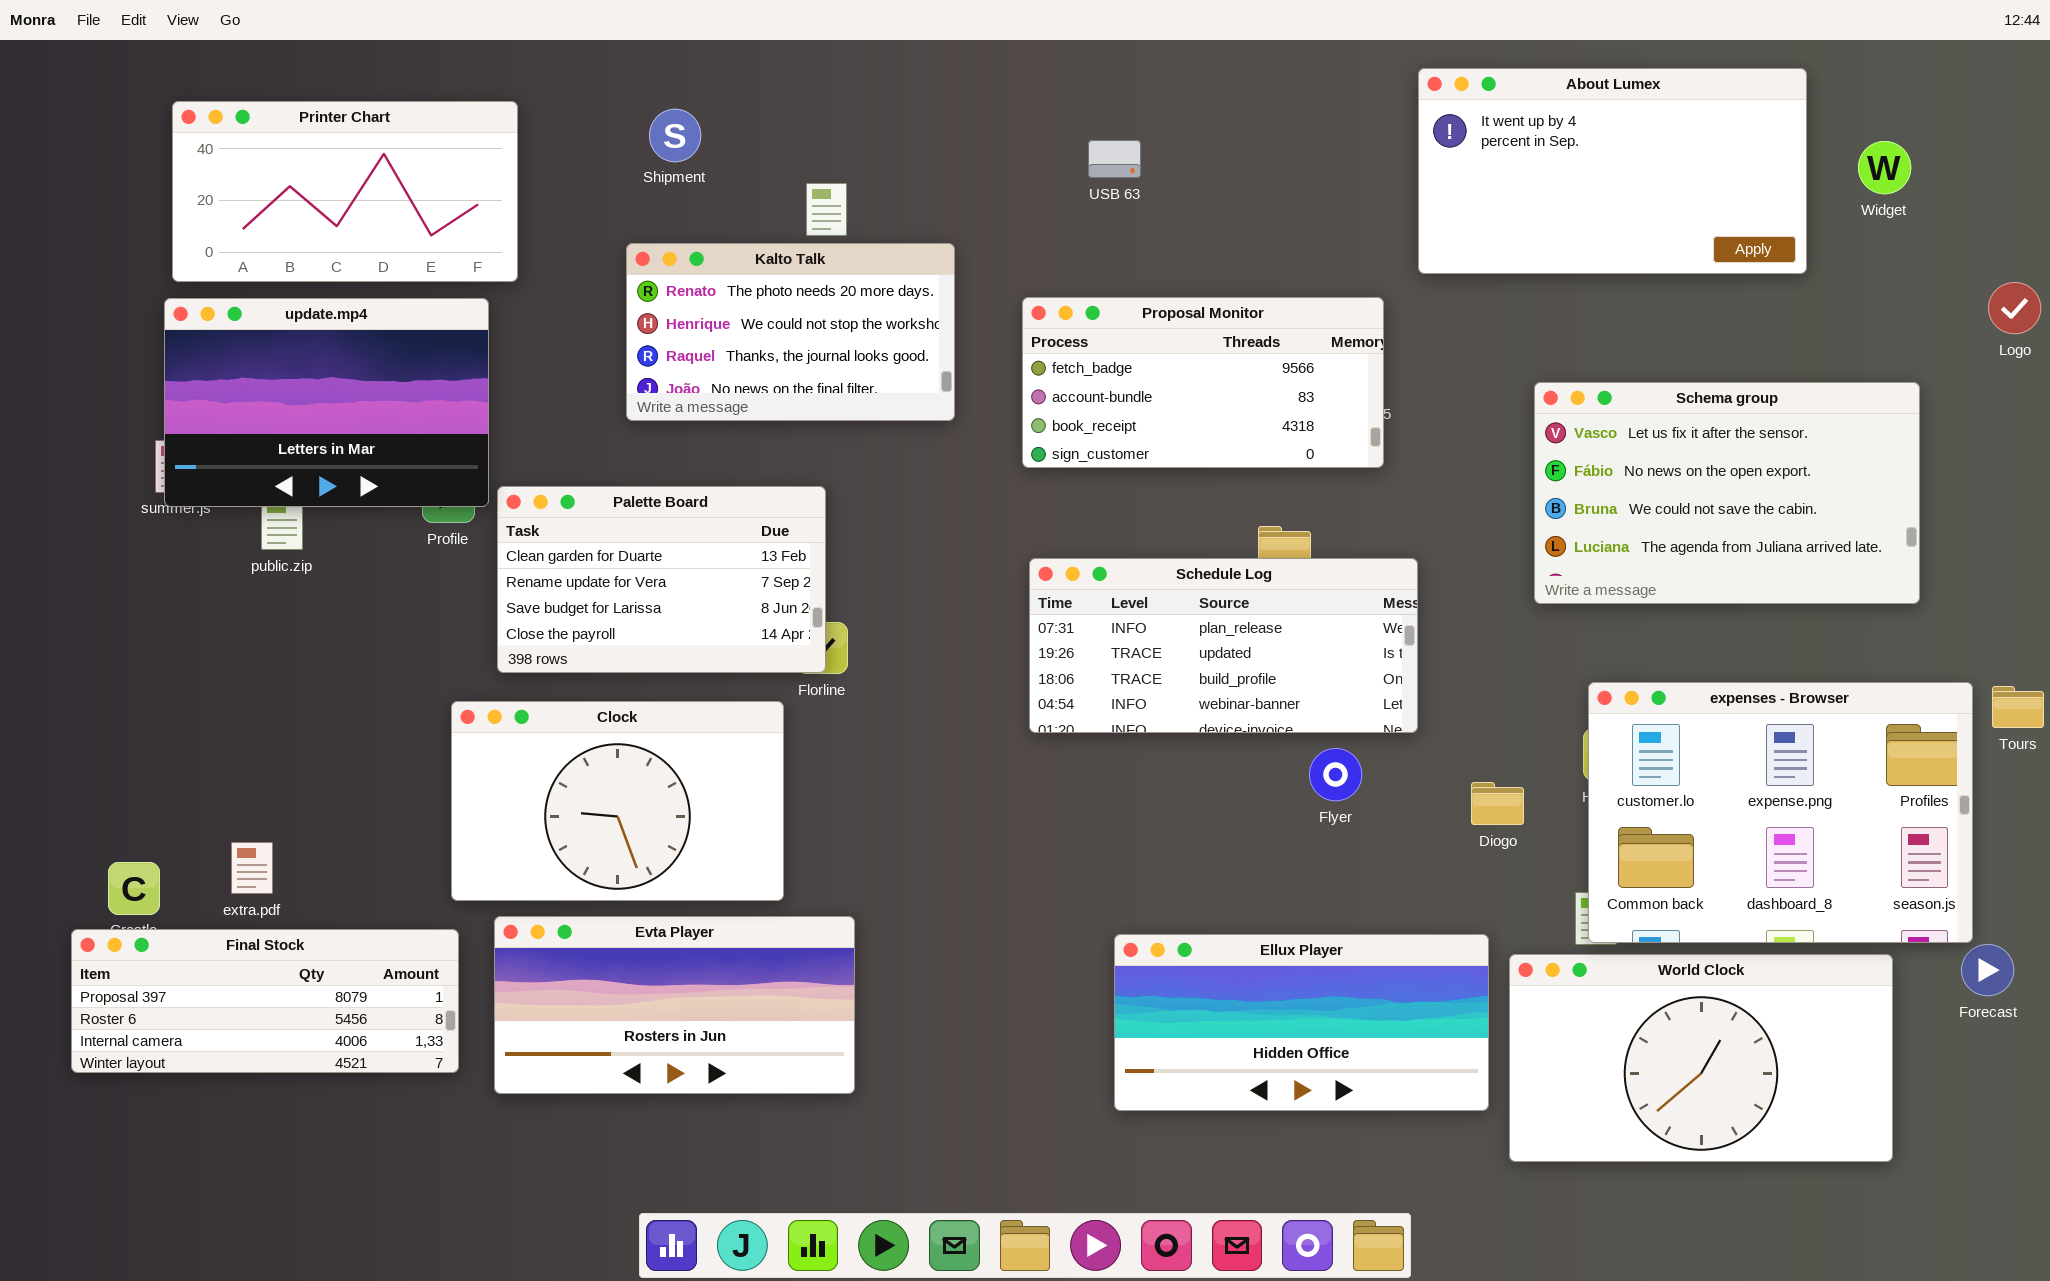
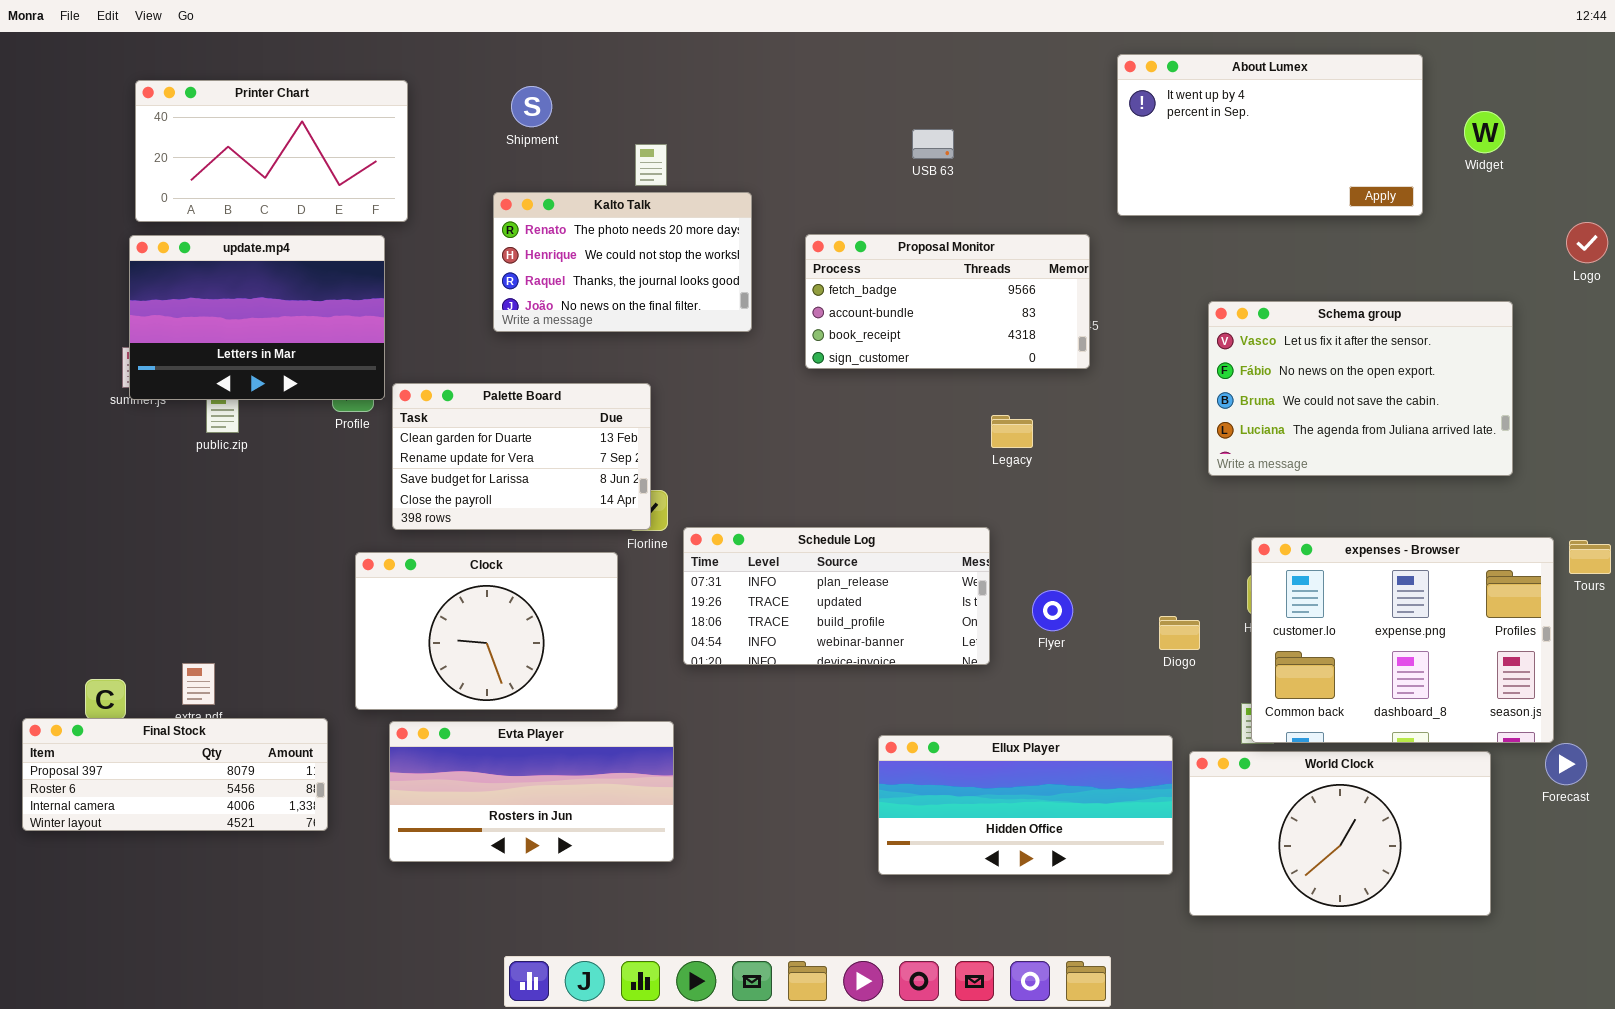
USB 63: [1088,140,1141,178] -> [912,129,954,159], moved
Schedule Log: [1029,558,1418,733] -> [683,527,990,665], moved
Final Stock: [71,929,459,1073] -> [22,718,328,831], moved

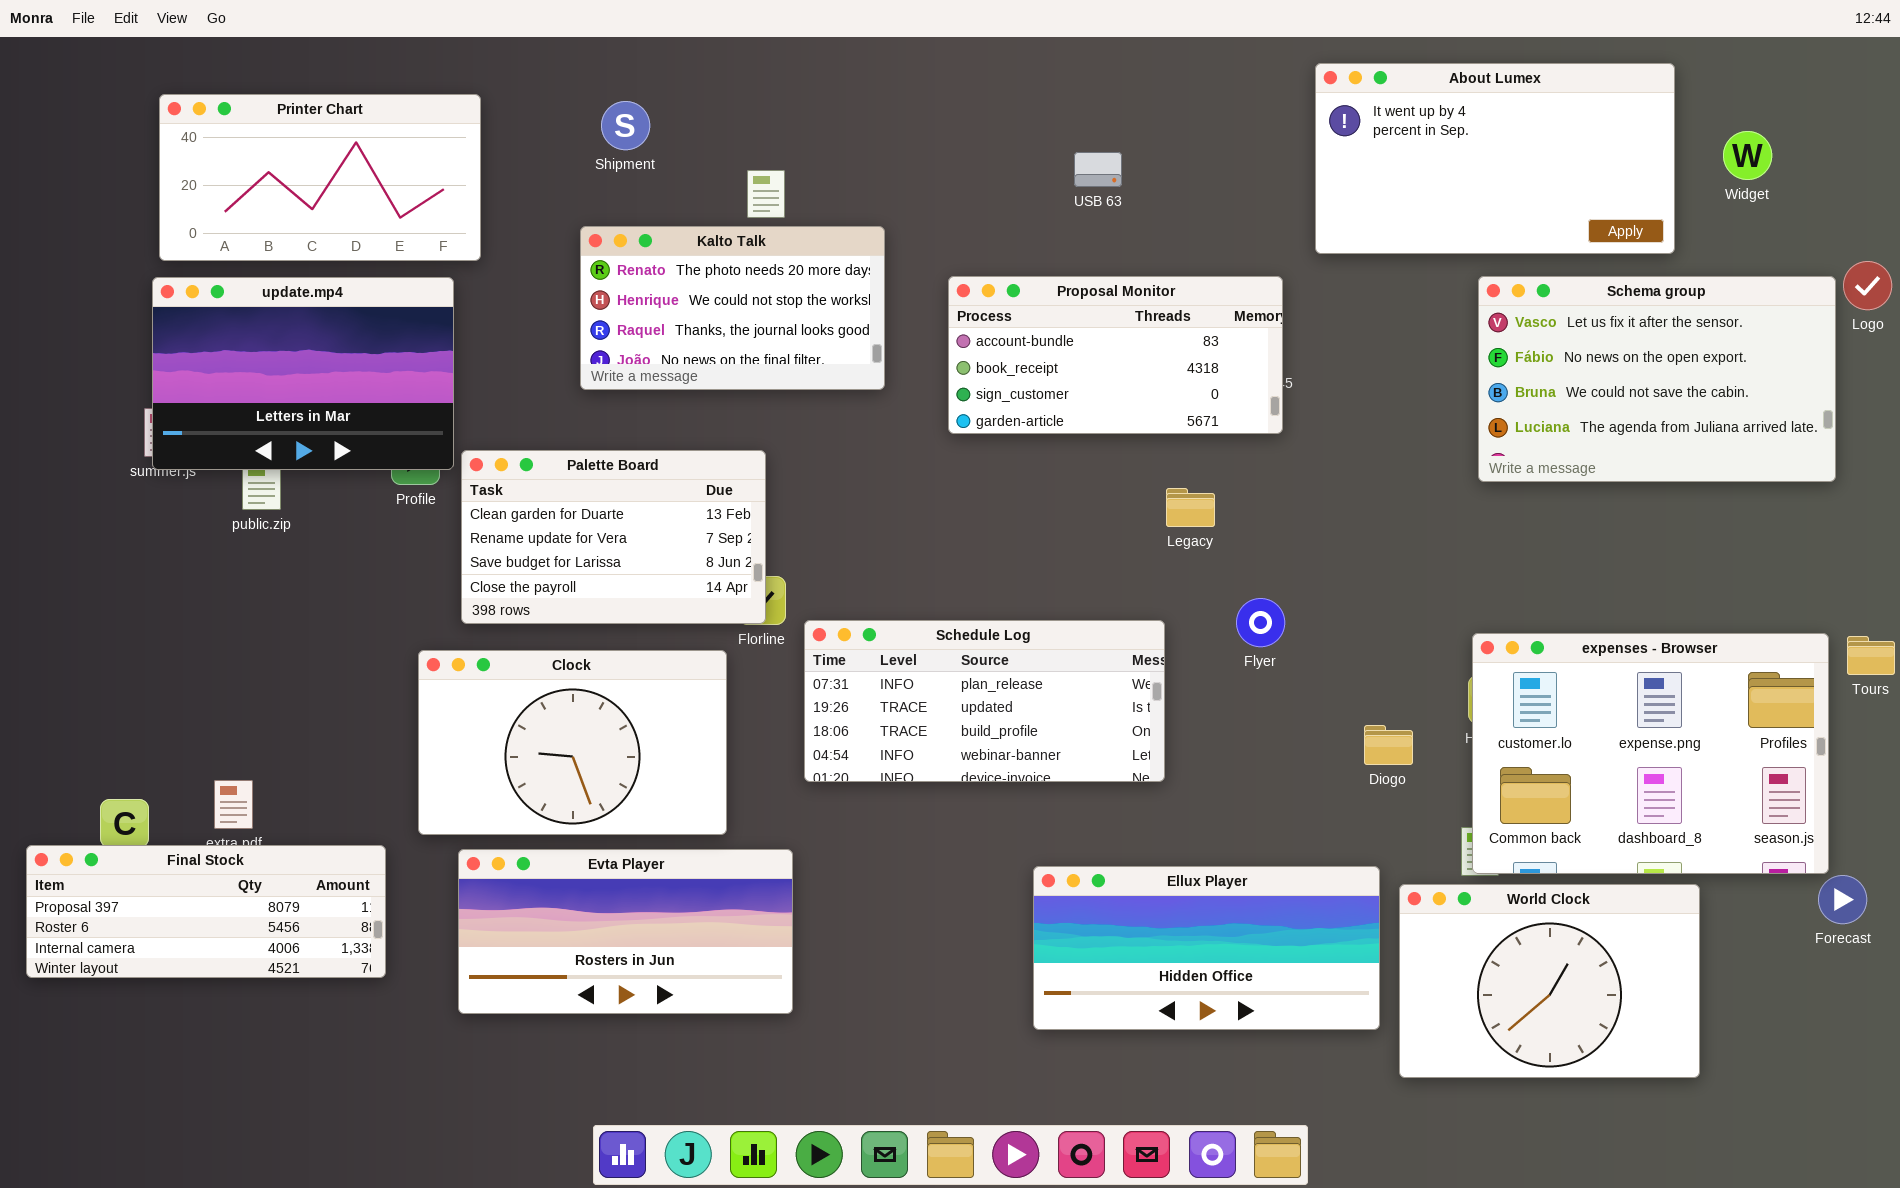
Proposal Monitor: [805,234,1090,369] -> [948,276,1283,434], scrolled down 1 row
Schema group: [1208,301,1513,476] -> [1478,276,1836,482], moved
Flyer: [1032,590,1073,631] -> [1236,598,1285,647], moved
World Clock: [1189,751,1491,916] -> [1399,884,1700,1078], resized

